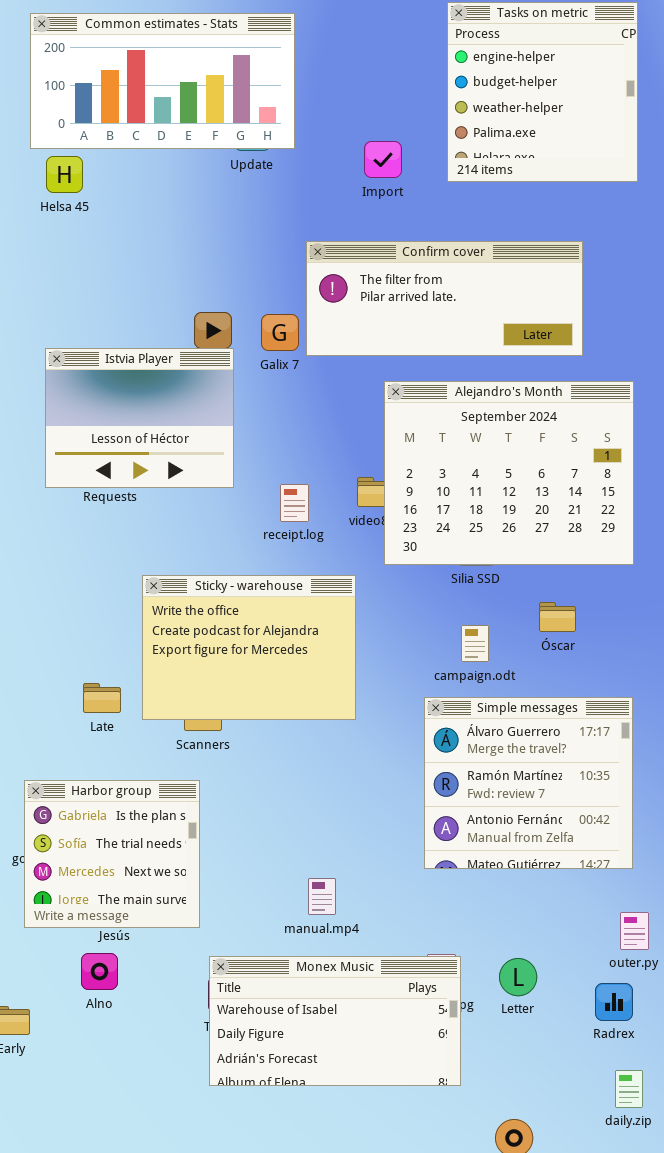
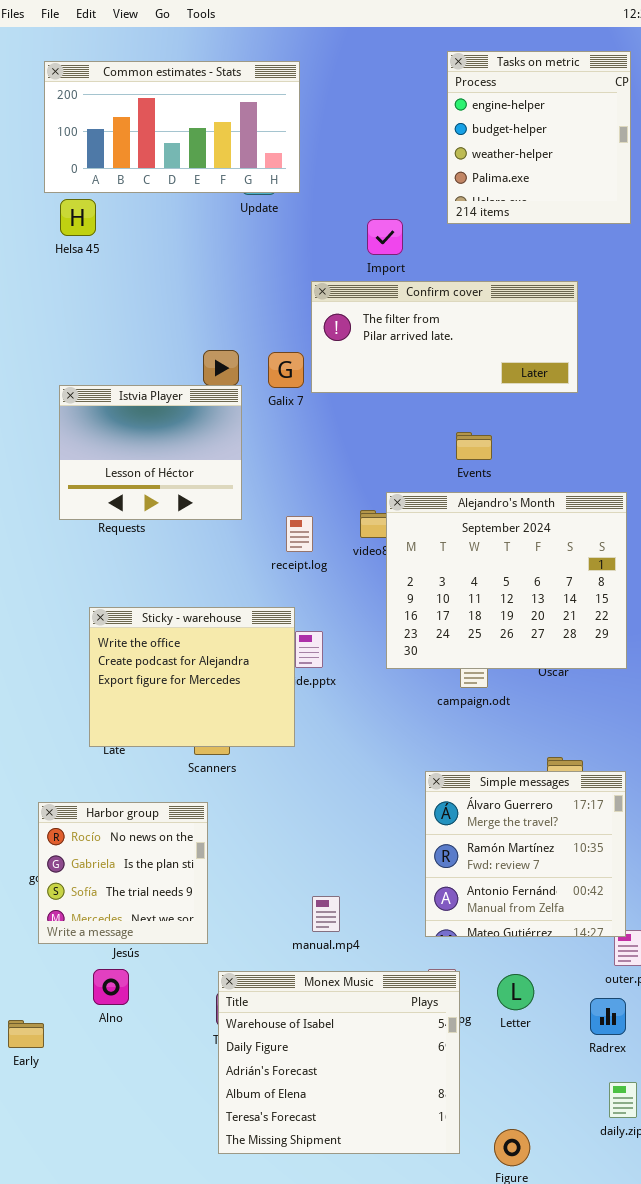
Import: [364,141,402,178] -> [367,219,403,255], moved
Alejandro's Month: [384,381,634,565] -> [386,492,627,669], moved
Sticky - warehouse: [142,575,356,720] -> [89,607,295,747], moved
Simple messages: [424,697,633,869] -> [425,771,626,937], moved
Harbor group: [24,780,200,928] -> [38,802,208,944], scrolled up 1 row
Monex Music: [209,956,461,1086] -> [218,971,460,1154], resized

